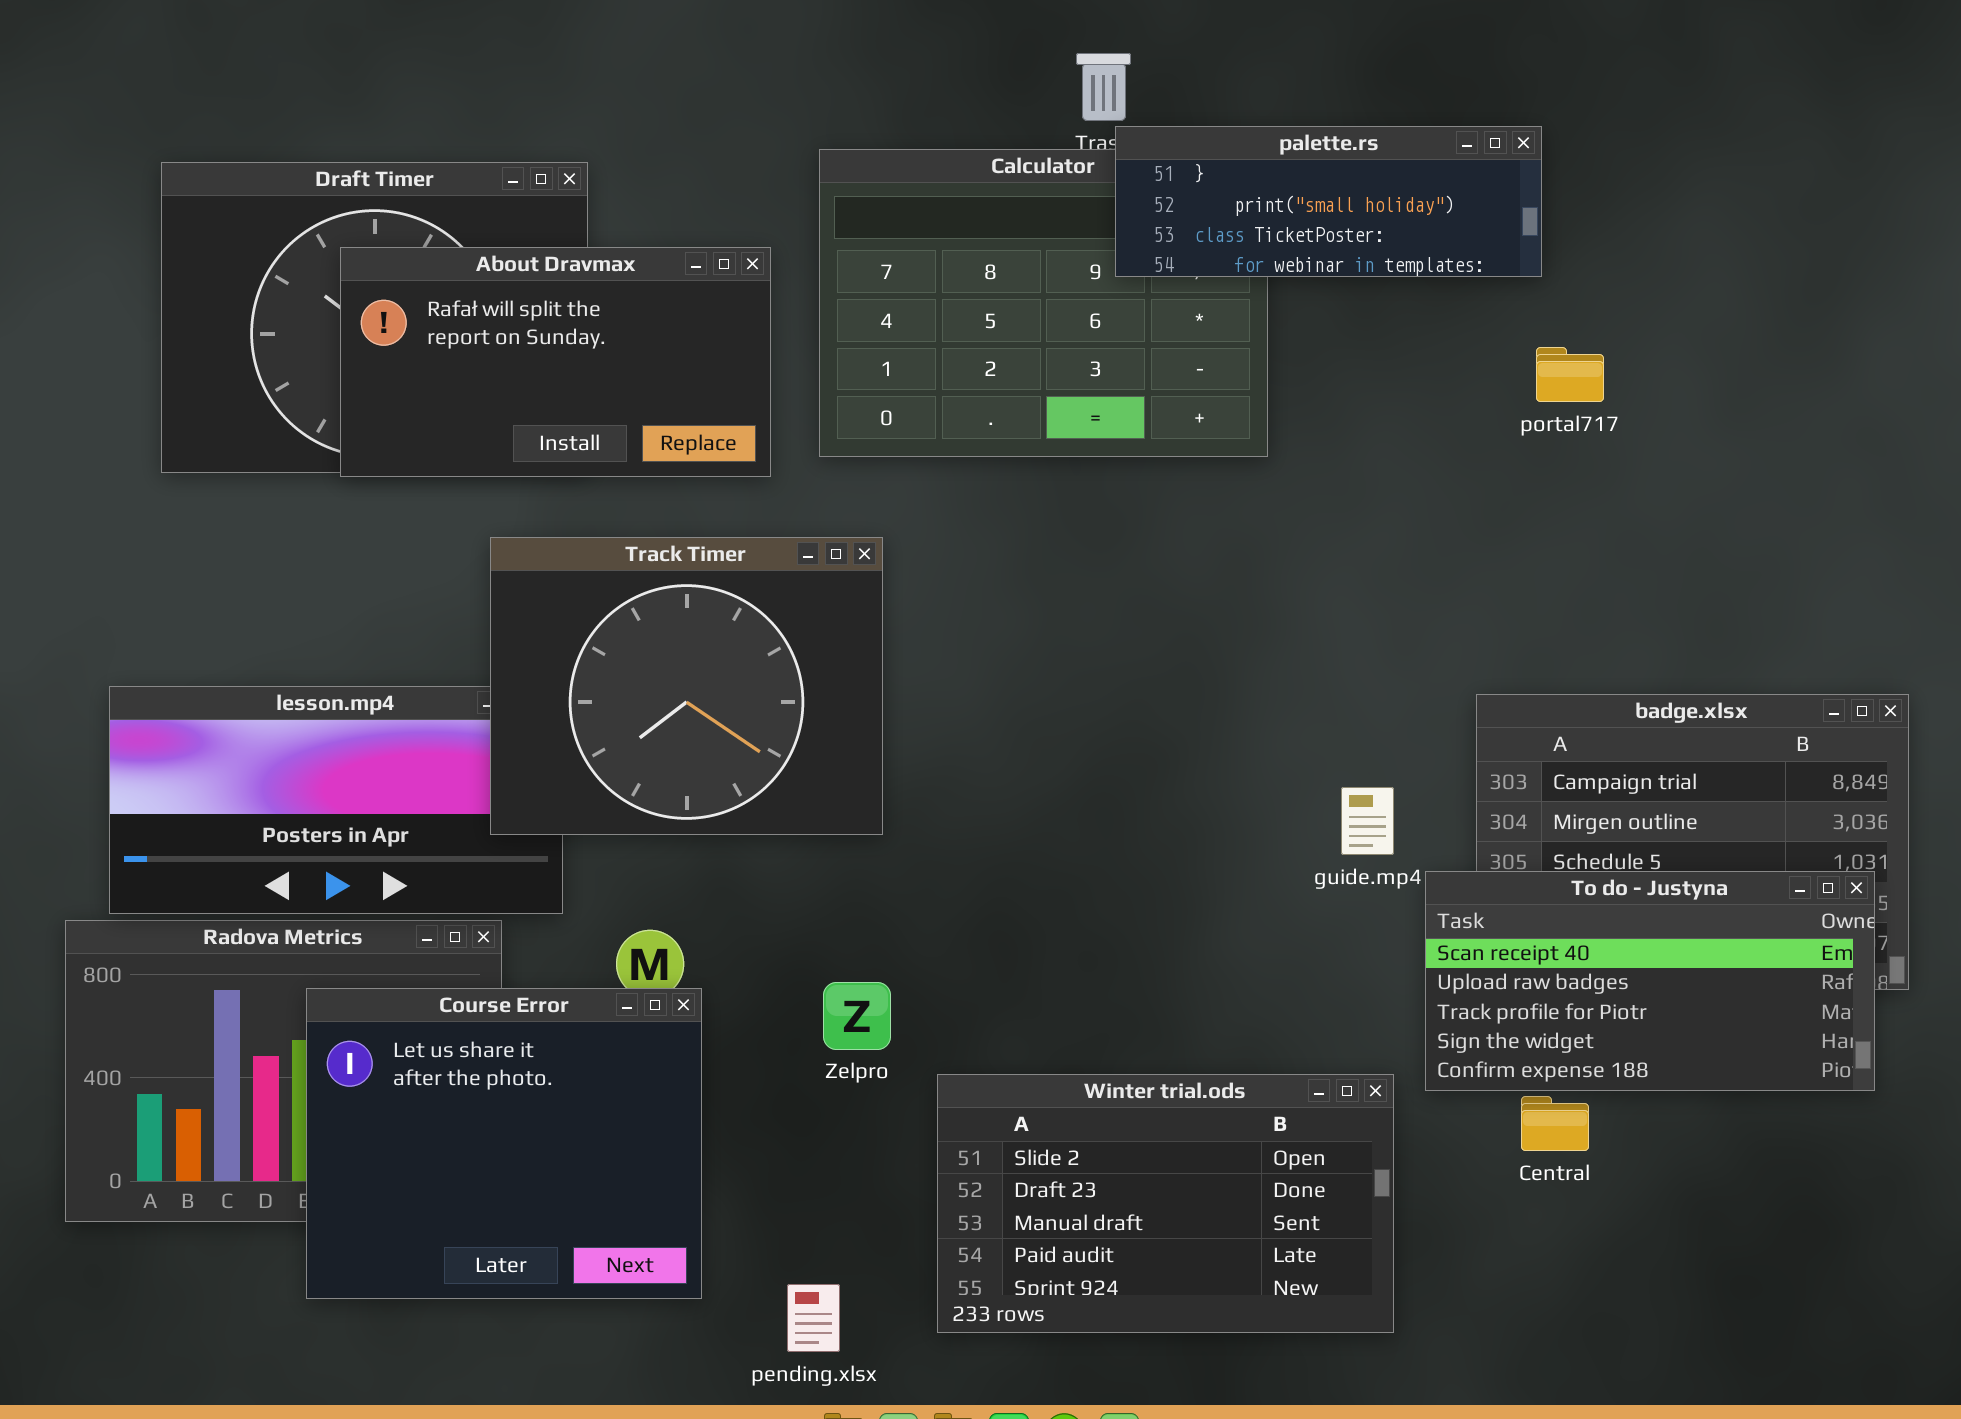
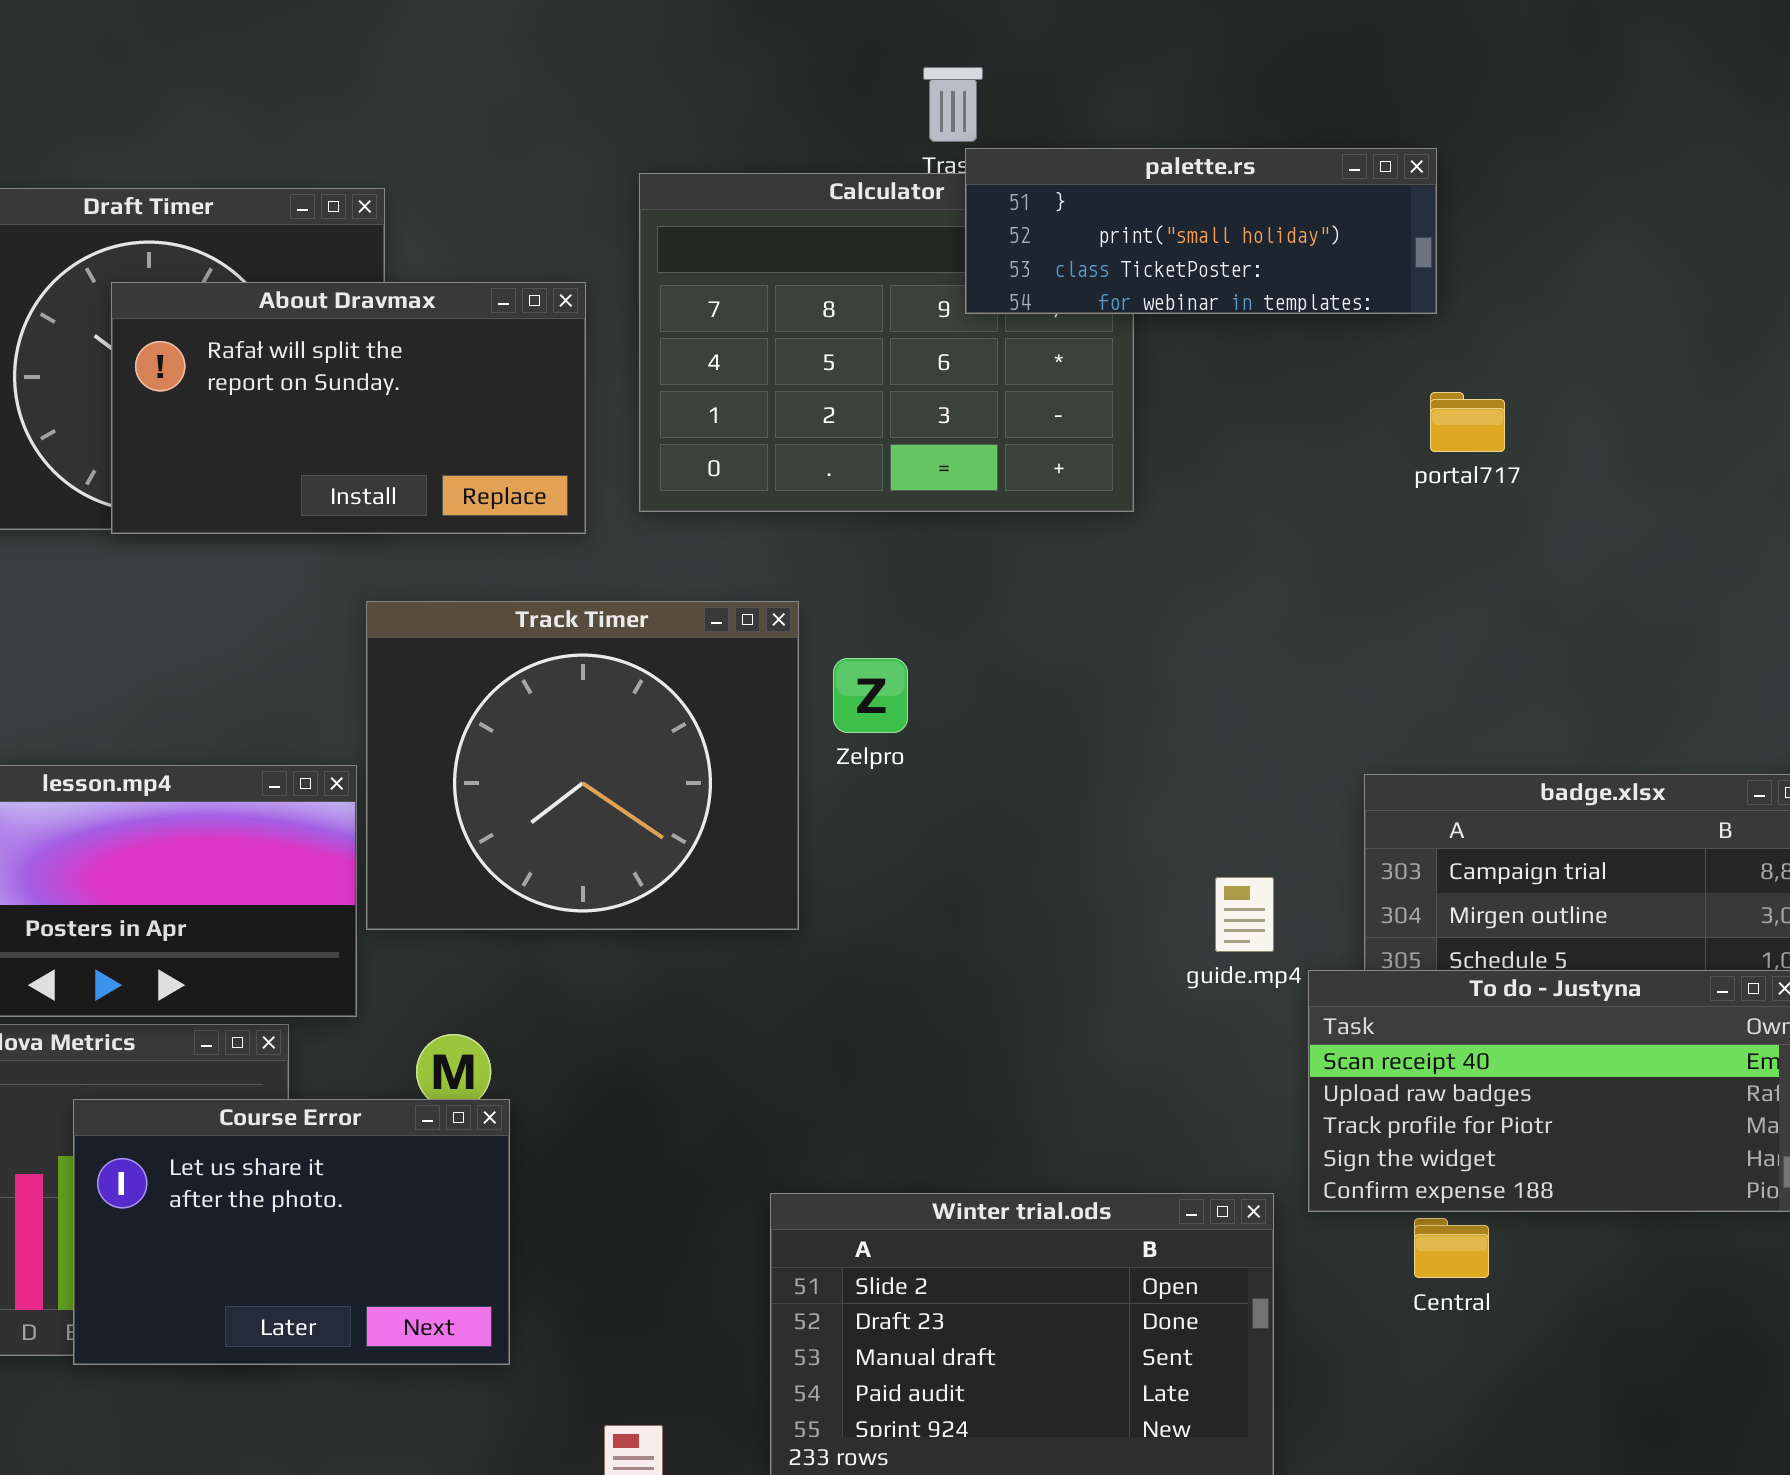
Track Timer: [490,537,883,835] -> [366,601,799,930], moved
Zelpro: [823,982,891,1050] -> [833,658,908,733], moved
Course Error: [306,988,702,1299] -> [73,1099,510,1365], resized

